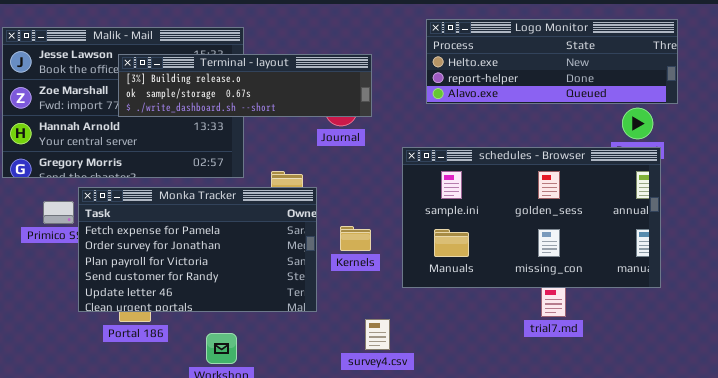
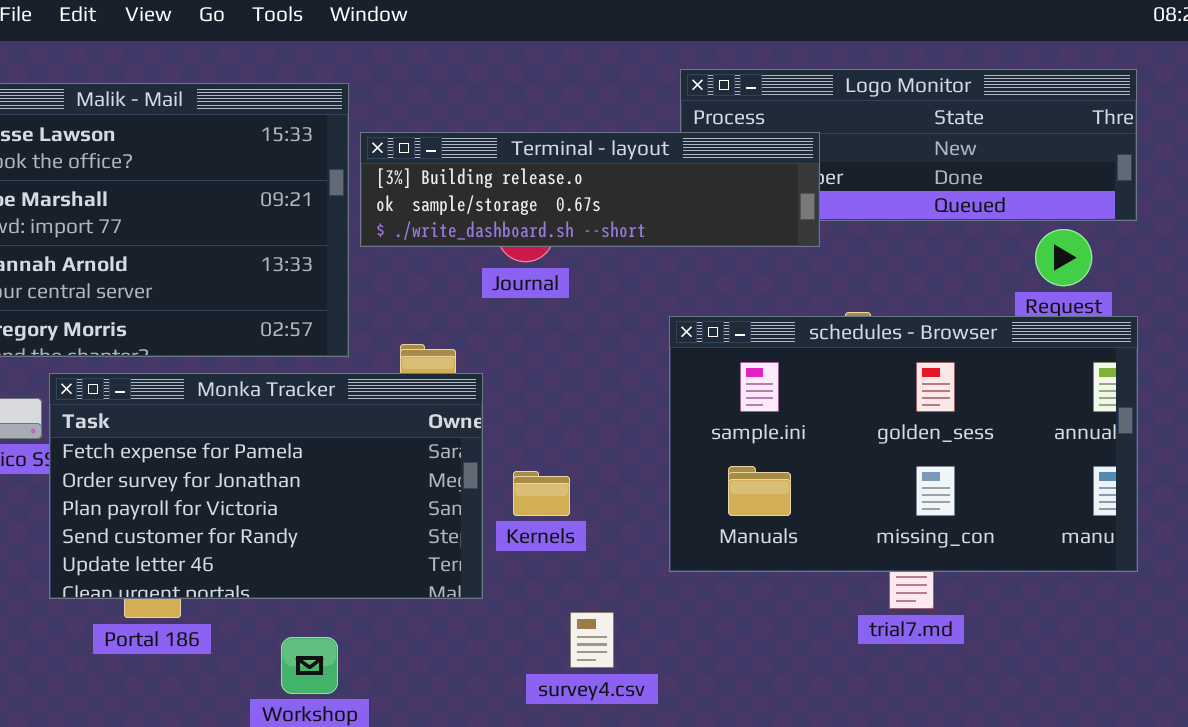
Terminal - layout: [118,54,372,117] -> [360,132,820,247], moved
schedules - Browser: [402,147,661,288] -> [669,316,1138,572], moved
Kernels: [340,226,371,251] -> [513,471,570,516], moved

